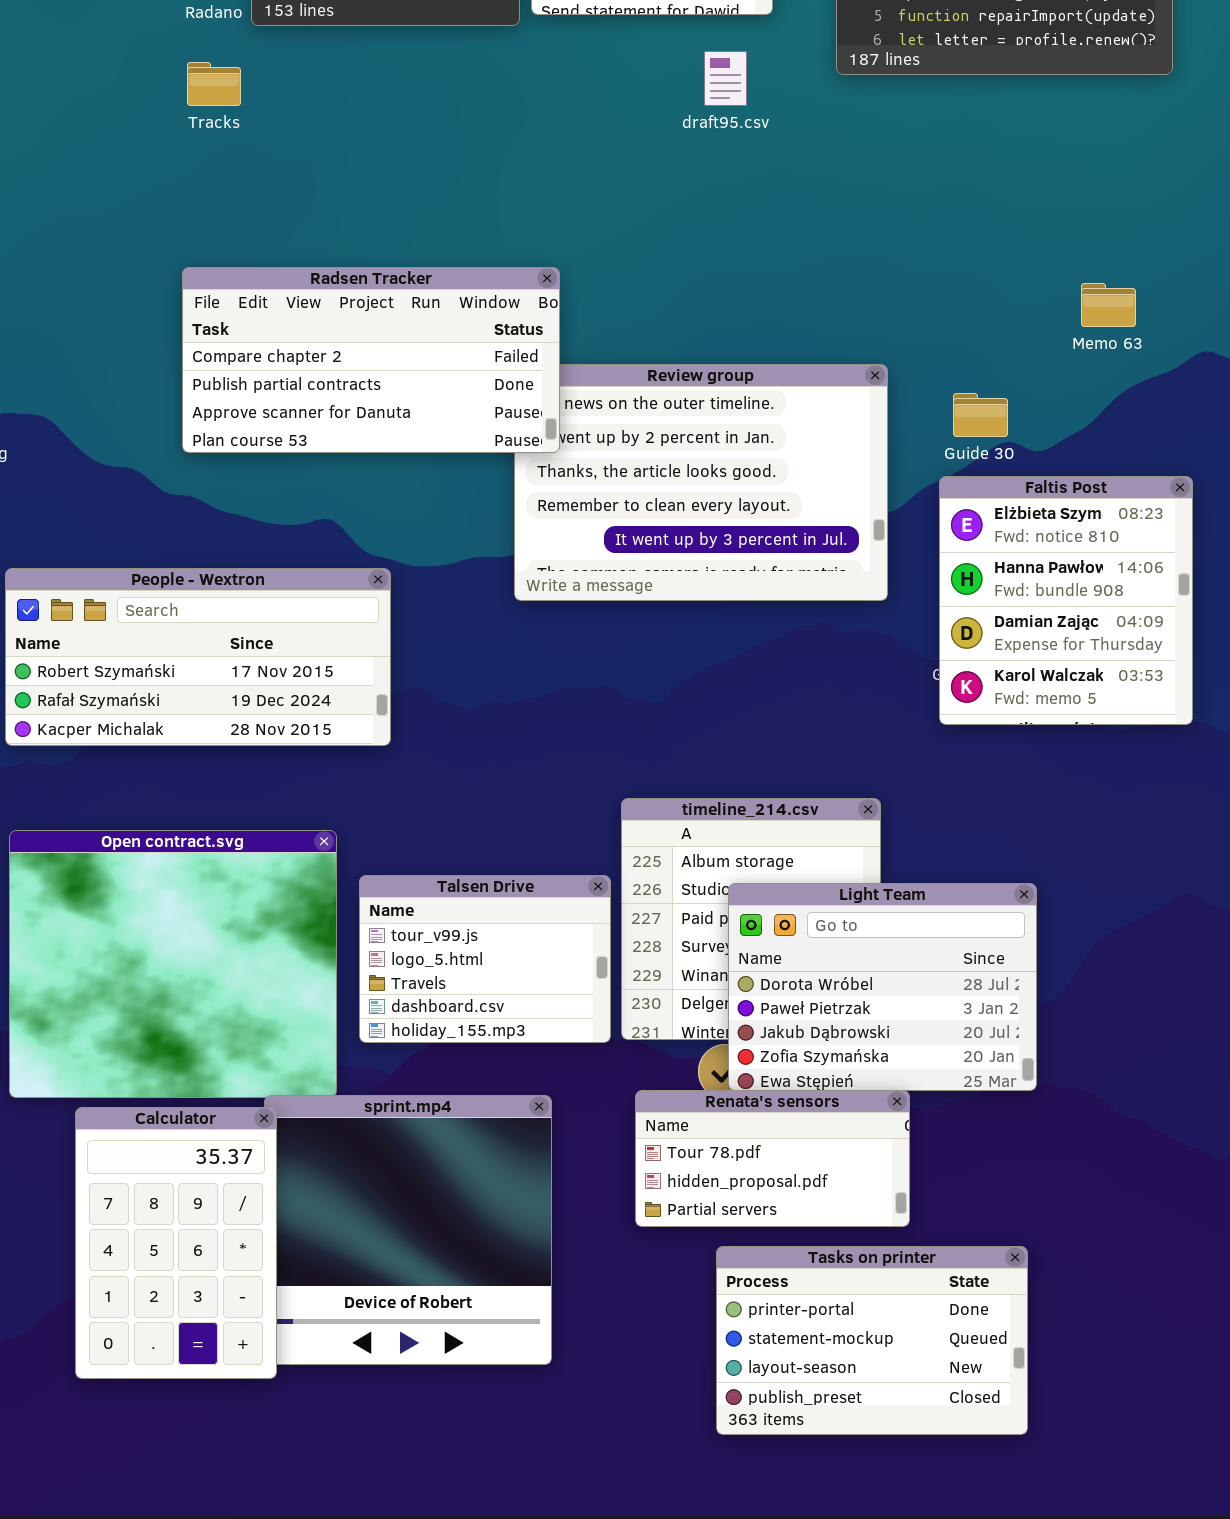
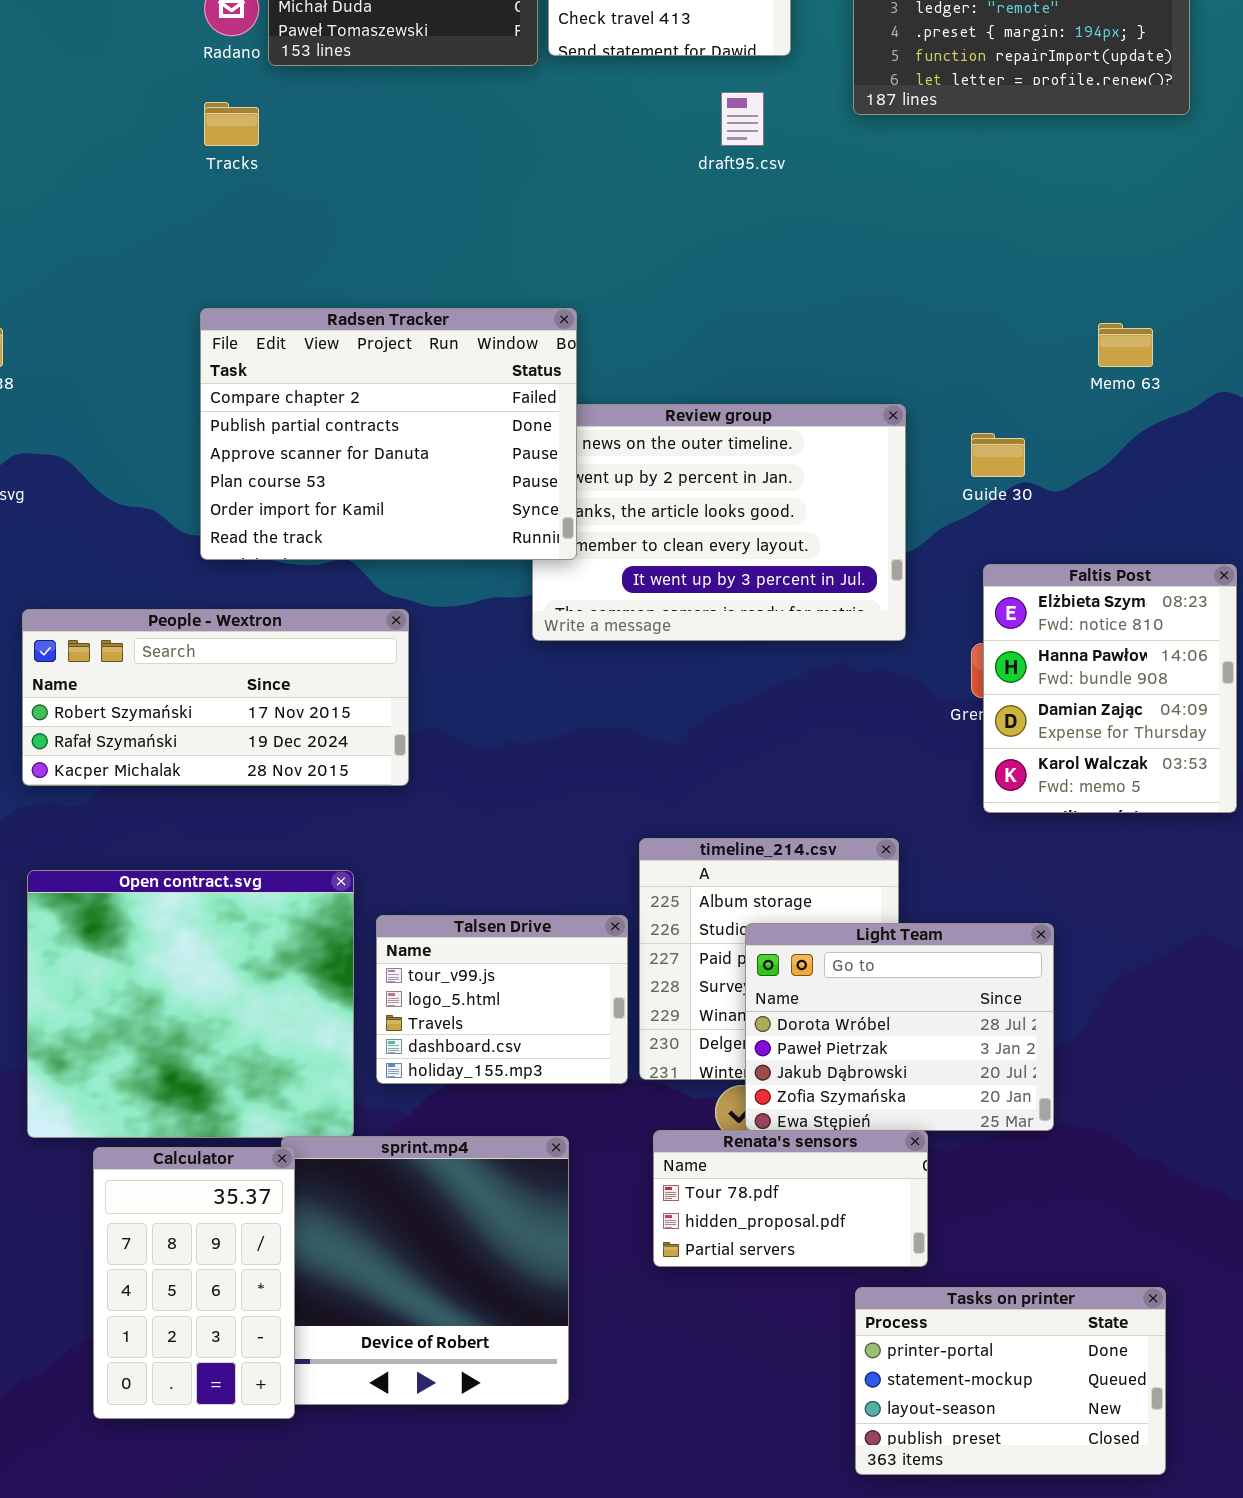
Radsen Tracker: [182,267,560,453] -> [200,308,577,560], resized
Faltis Post: [939,476,1193,725] -> [983,564,1237,813], moved
Tasks on printer: [716,1246,1028,1435] -> [855,1287,1166,1475], moved

